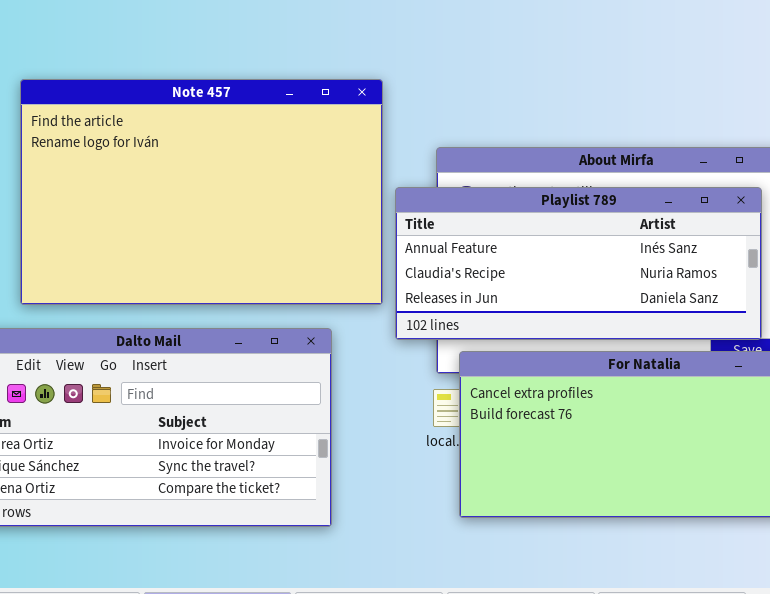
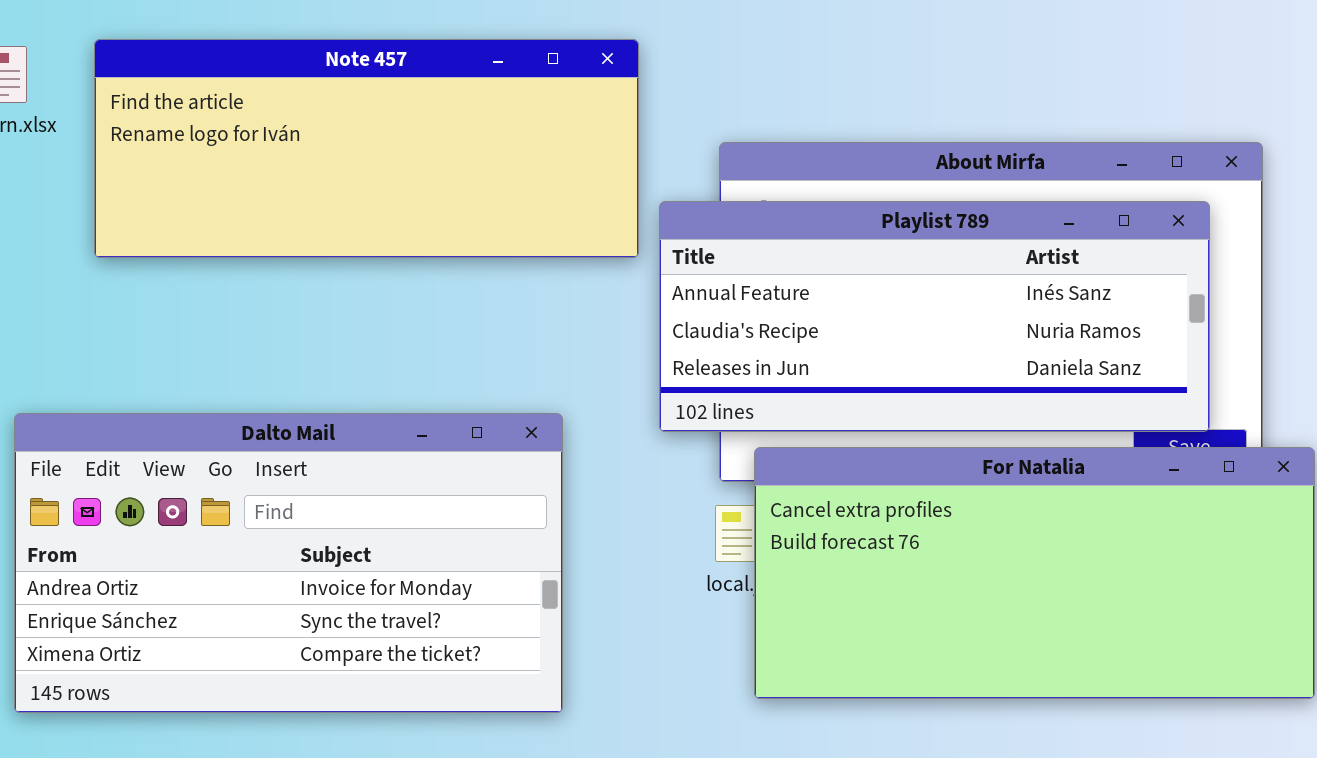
Note 457: [20,79,383,305] -> [94,39,639,258], resized

